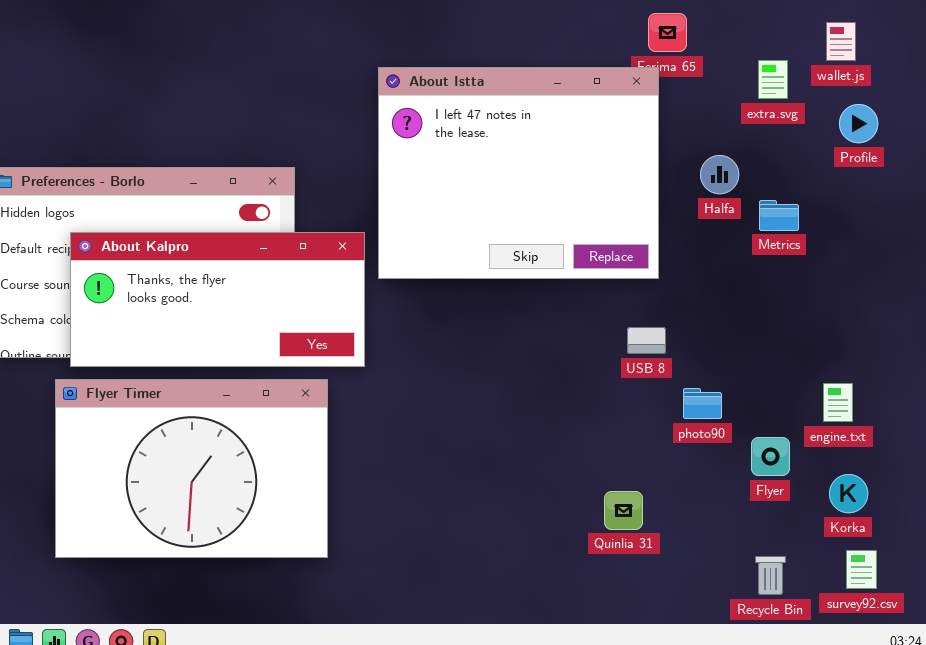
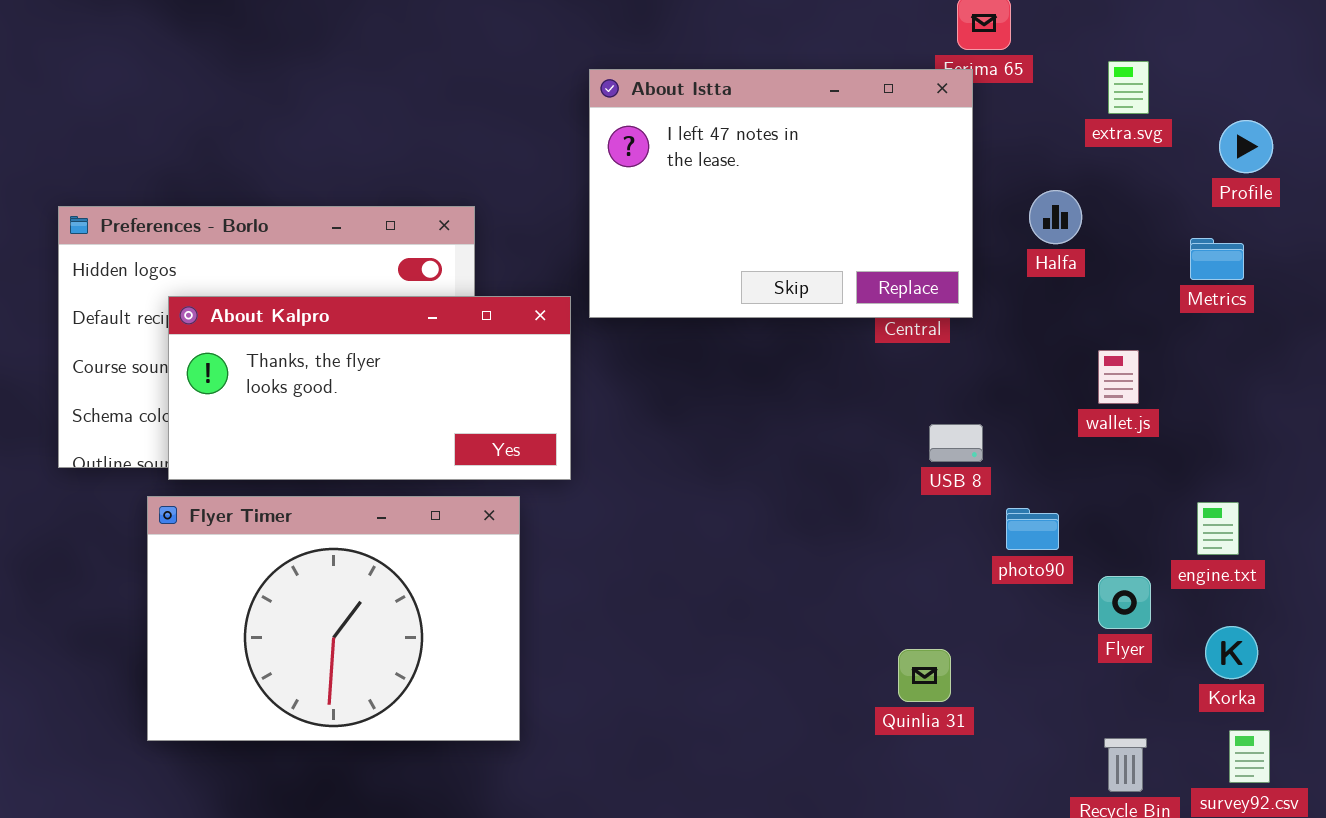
wallet.js: [826,22,856,61] -> [1098,350,1139,404], moved
About Istta: [378,67,659,279] -> [589,69,973,318], resized
Metrics: [759,200,799,231] -> [1190,238,1244,280], moved

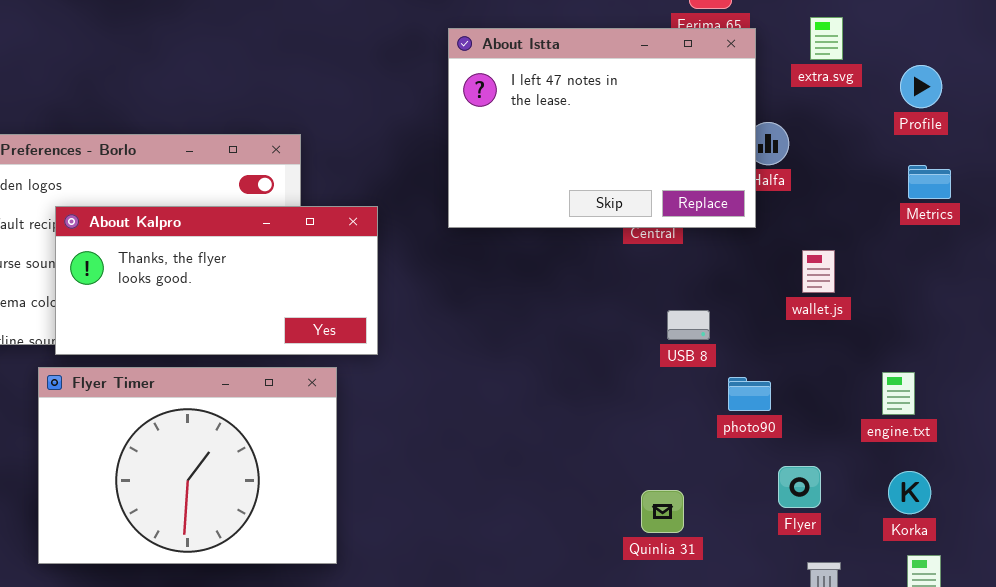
About Istta: [589,69,973,318] -> [448,28,756,228], moved
Metrics: [1190,238,1244,280] -> [908,165,951,199], moved
Flyer: [1098,576,1151,629] -> [778,466,821,508], moved

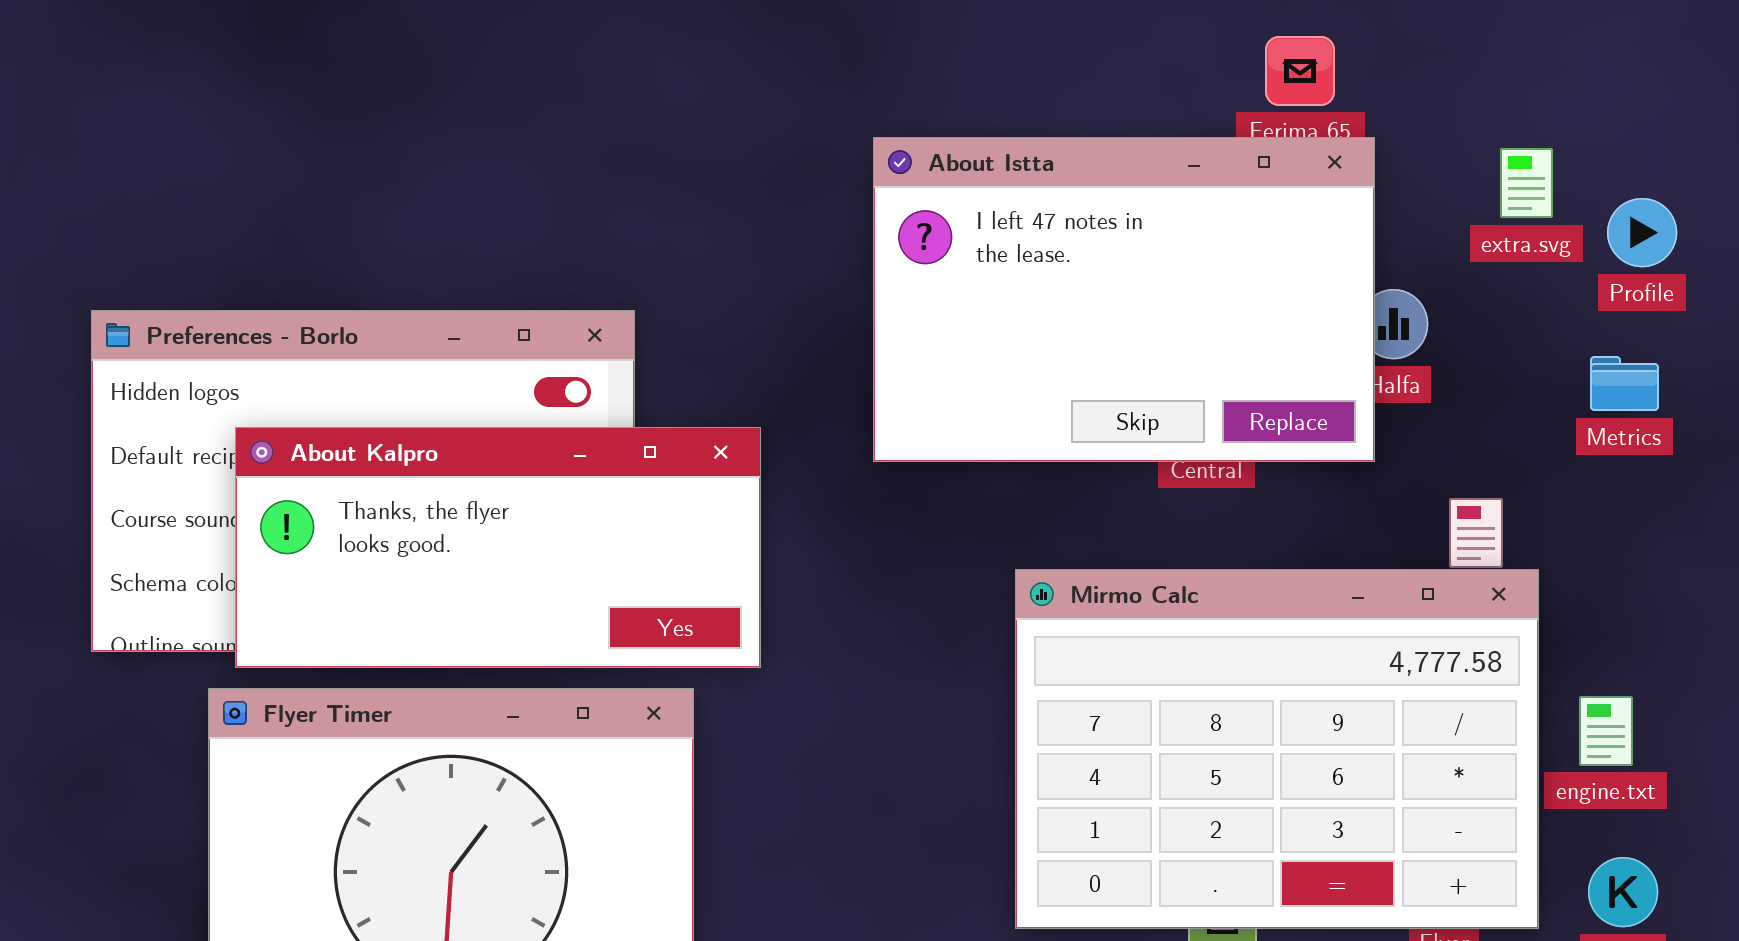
extra.svg: [810,17,843,60] -> [1500,148,1553,218], moved
Metrics: [908,165,951,199] -> [1590,356,1659,411], moved
Mirmo Calc: none -> [1015,569,1539,929], opened

